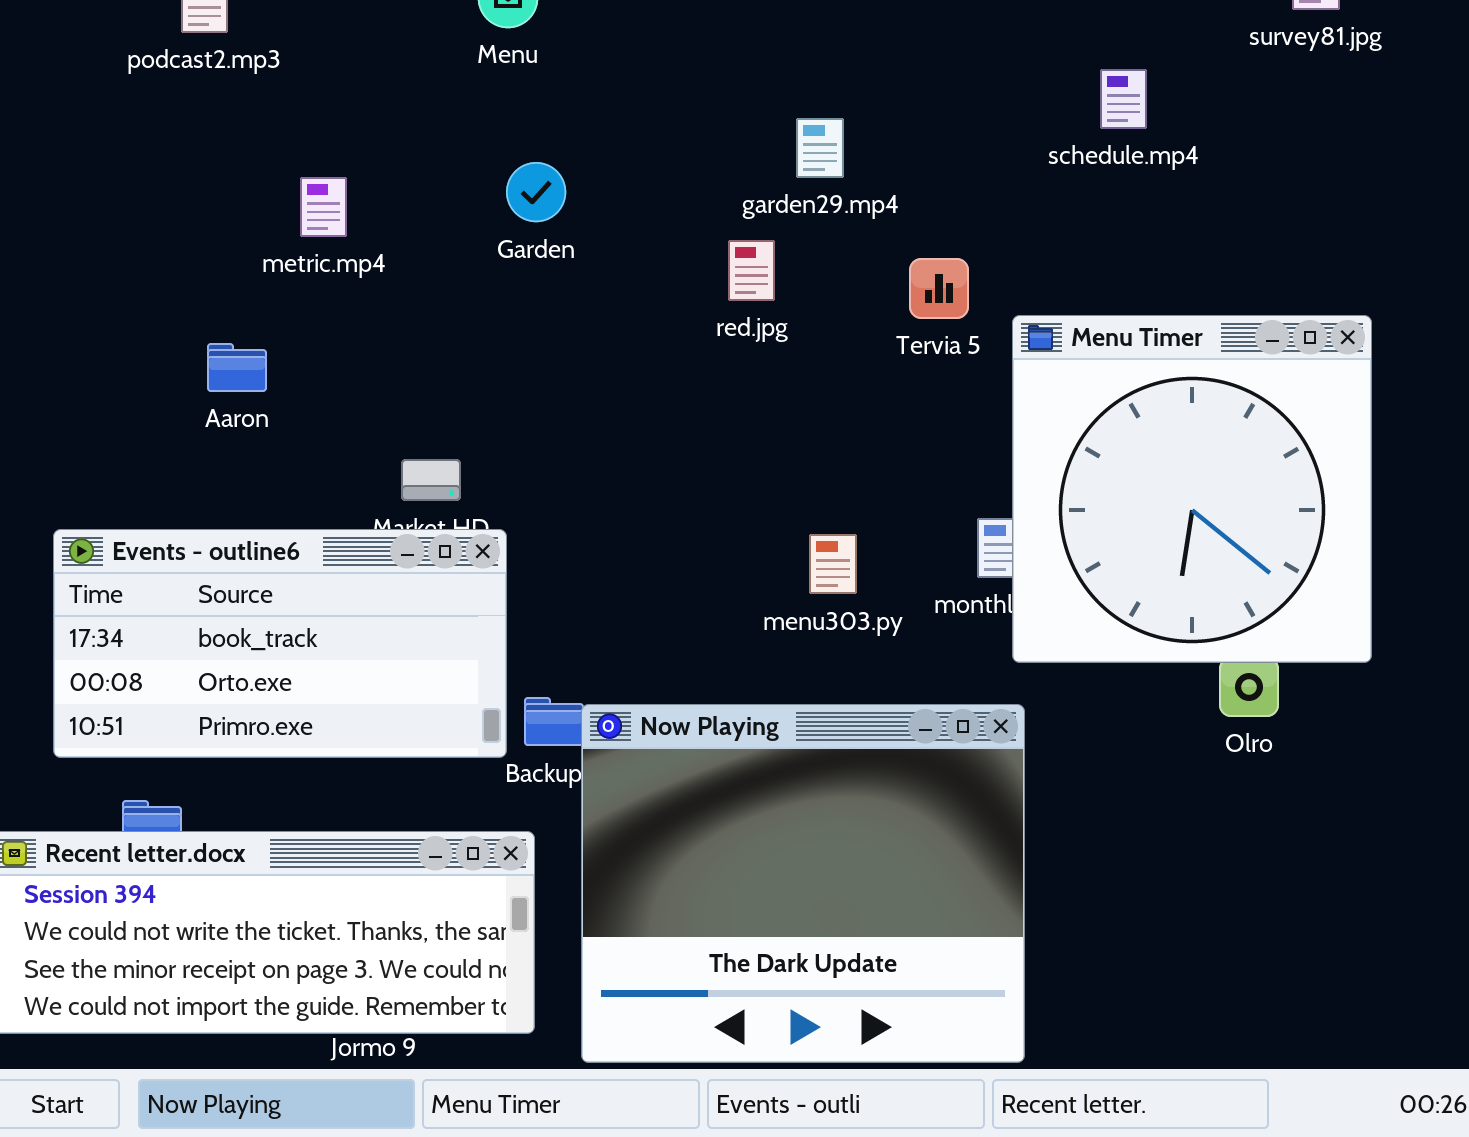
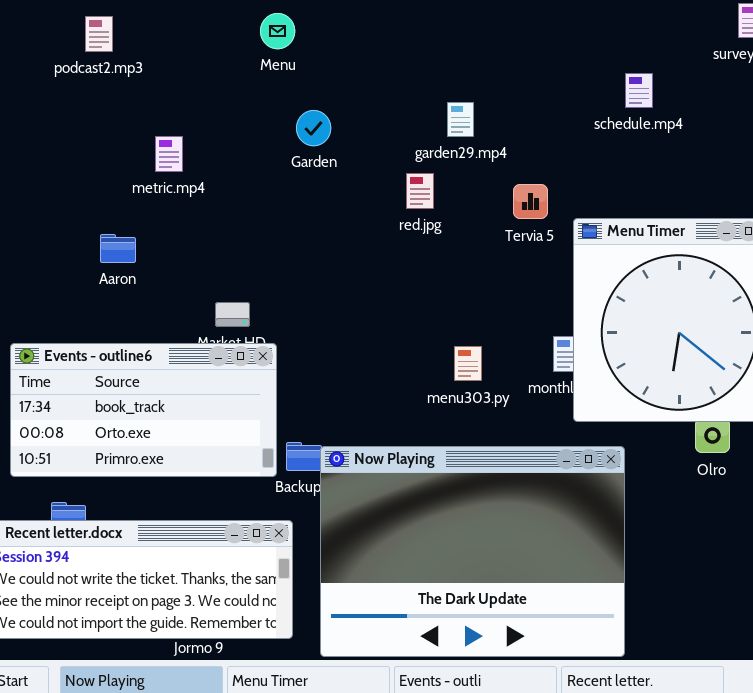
Garden: [506,162,566,222] -> [296,110,331,146], moved
Now Playing: [581,704,1025,1063] -> [320,446,625,657], resized

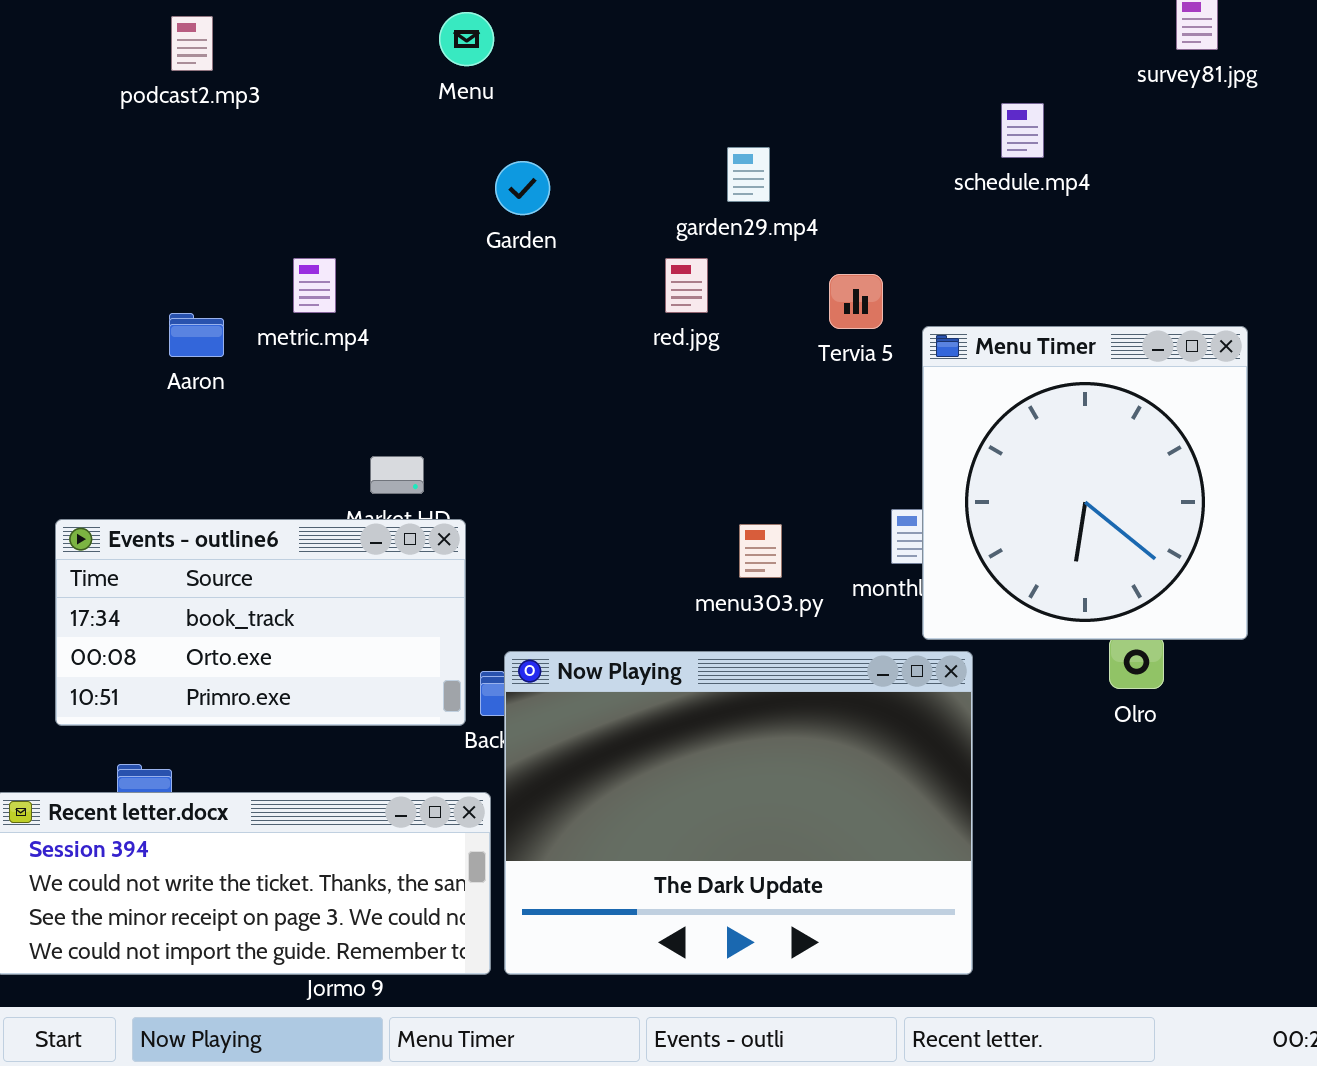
metric.mp4: [155,136,183,172] -> [293,258,336,313], moved
Aaron: [100,234,136,263] -> [169,313,224,357], moved
Now Playing: [320,446,625,657] -> [504,651,973,975], moved

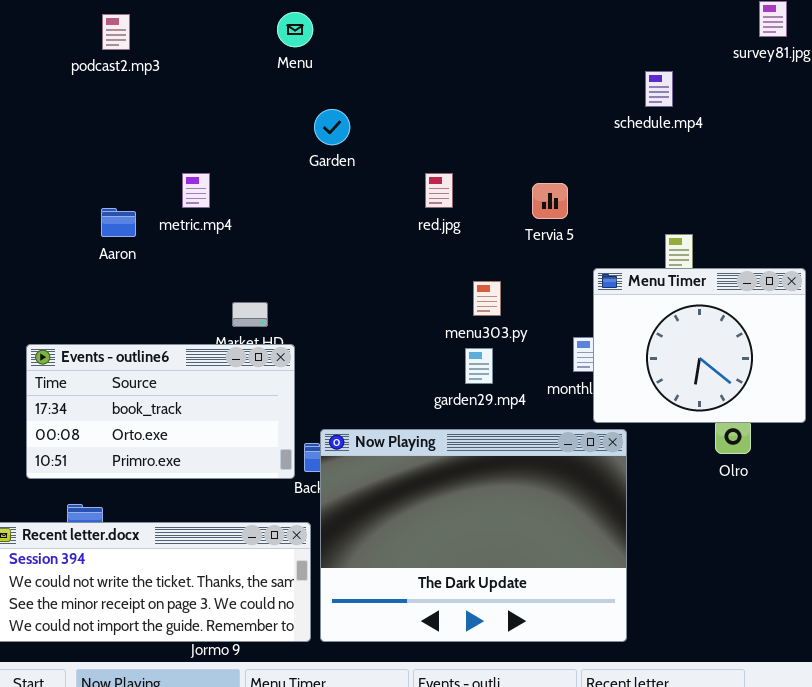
garden29.mp4: [727,147,770,202] -> [465,348,493,384], moved
Menu Timer: [922,326,1248,640] -> [593,268,806,423], resized
menu303.py: [739,524,782,578] -> [473,281,501,316], moved

